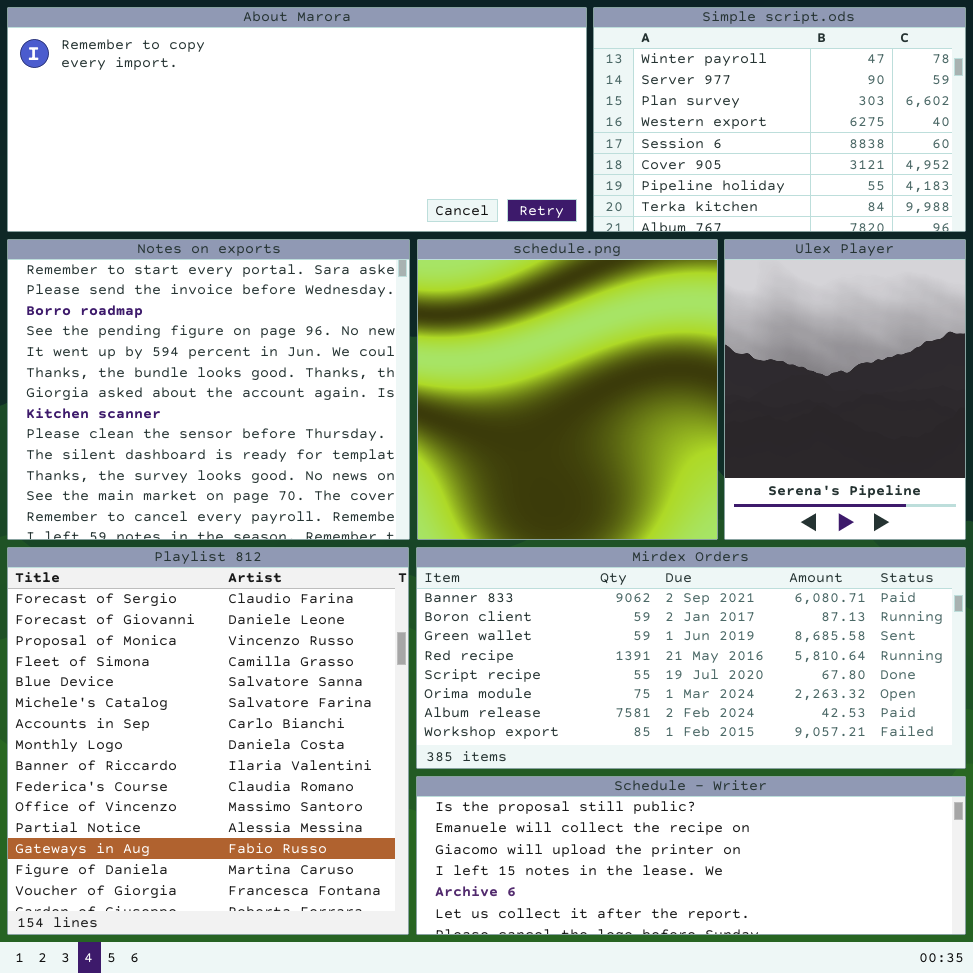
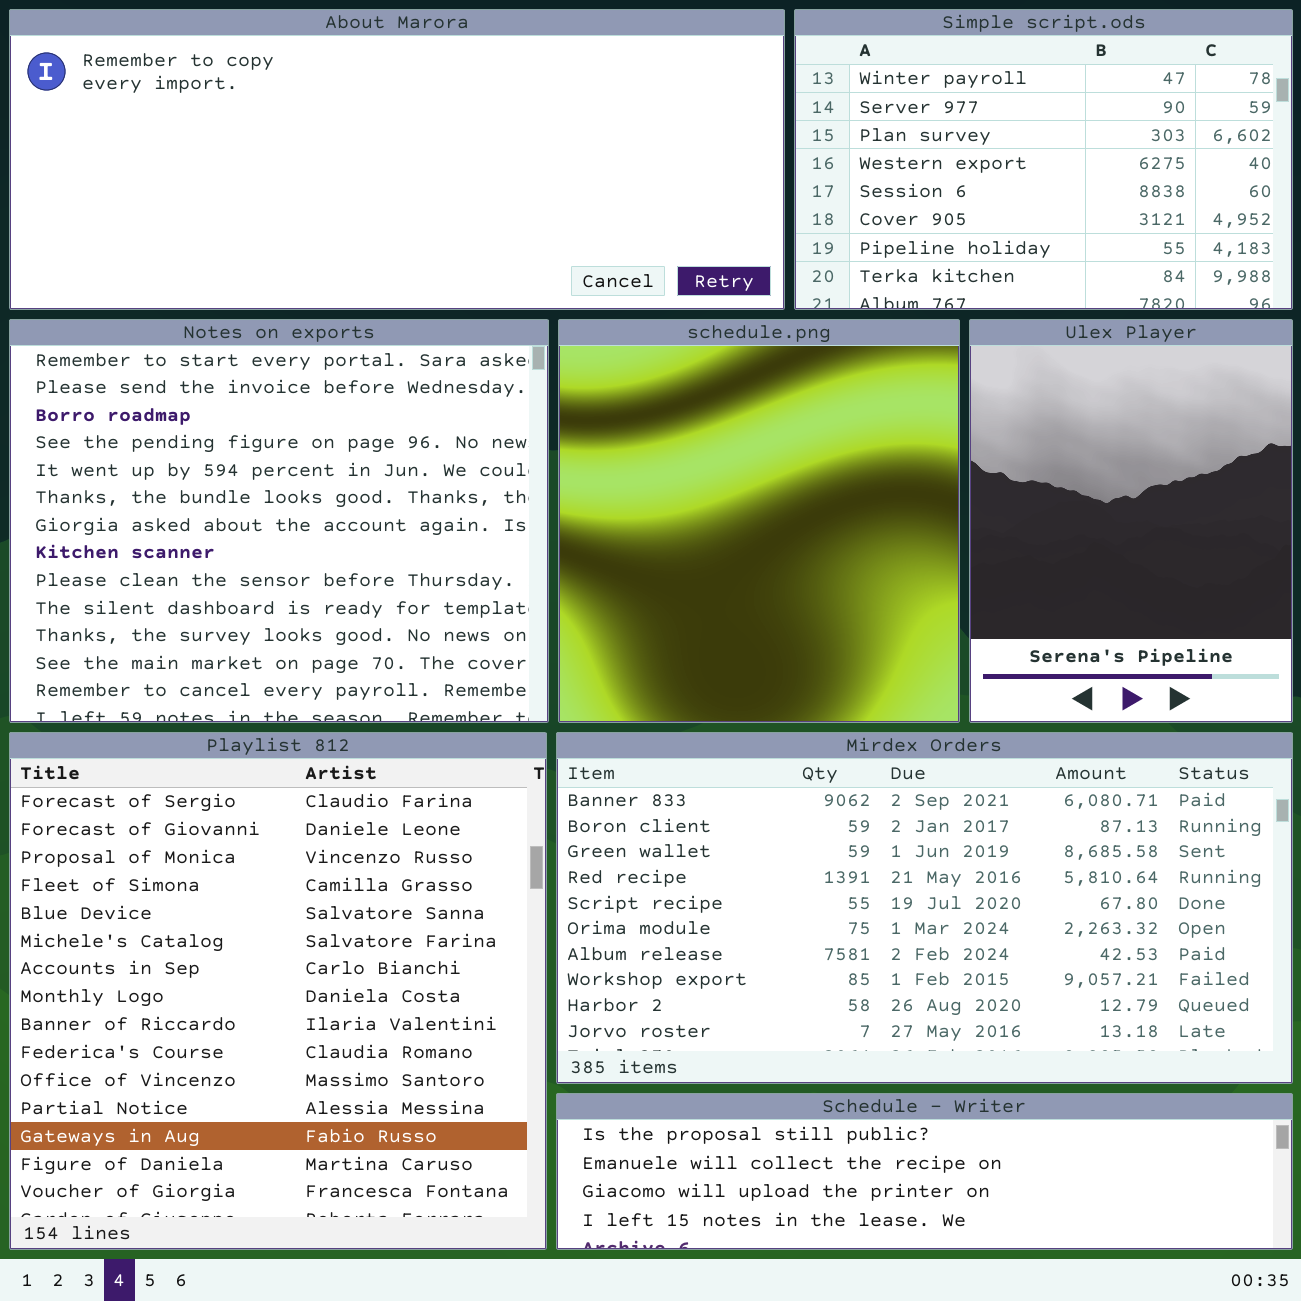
Mirdex Orders: [416,547,966,769] -> [556,732,1293,1084], resized
Schedule - Writer: [416,776,966,935] -> [556,1093,1293,1250], resized

